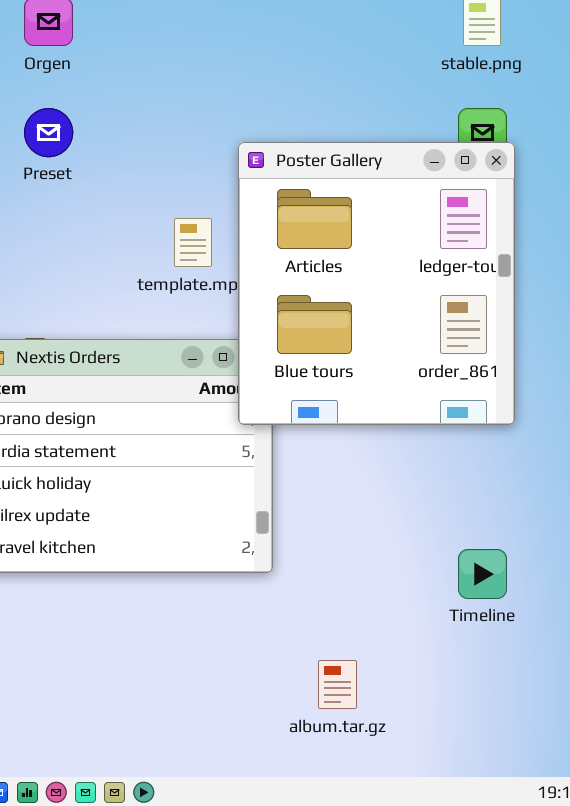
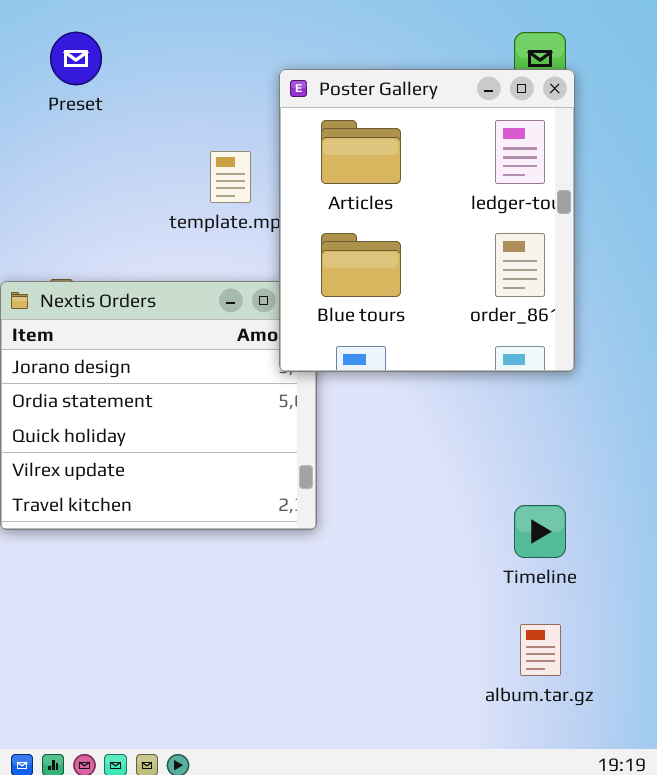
album.tar.gz: [318,660,357,709] -> [520,624,561,676], moved

